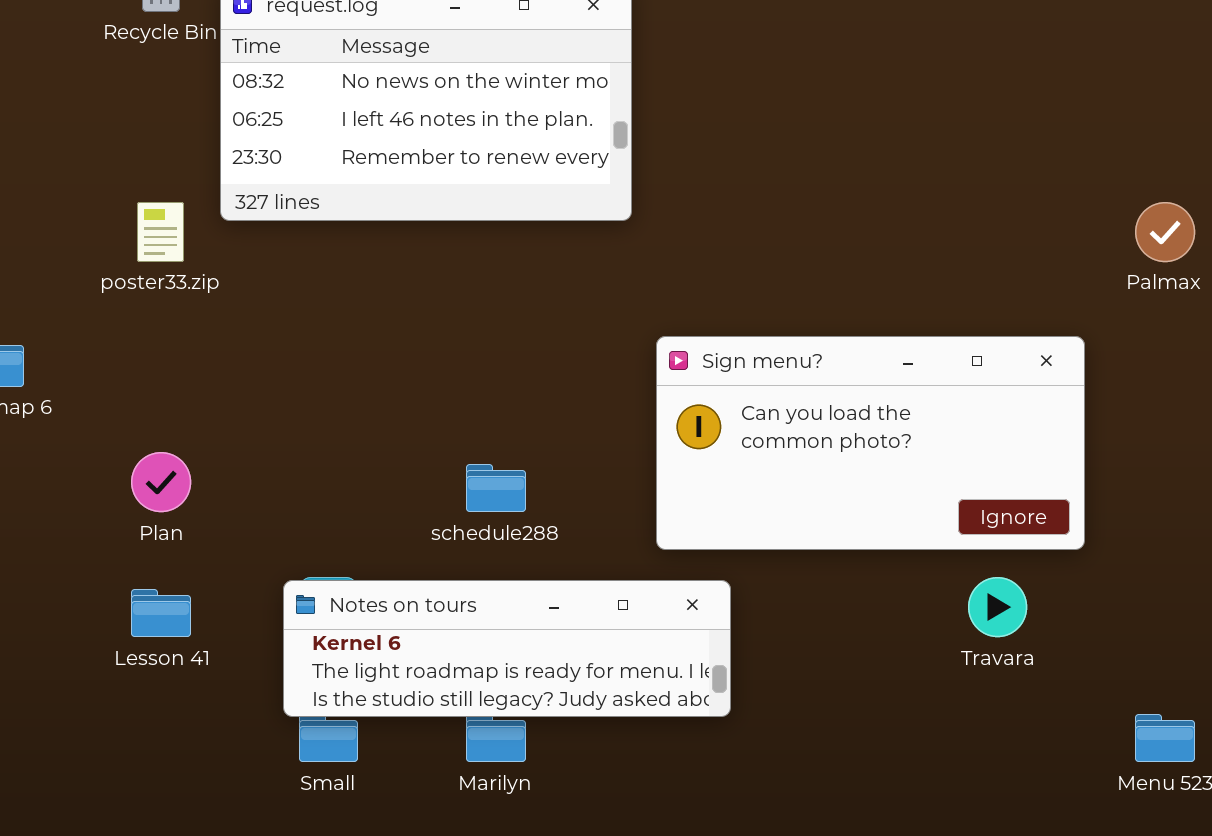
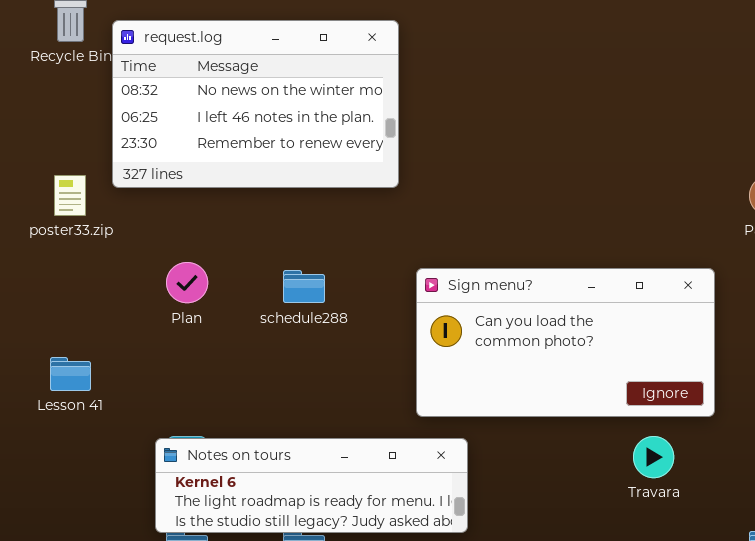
Plan: [131,452,191,512] -> [166,262,208,303], moved
schedule288: [466,464,526,512] -> [283,270,325,303], moved
Lesson 41: [131,589,191,637] -> [50,357,91,391], moved

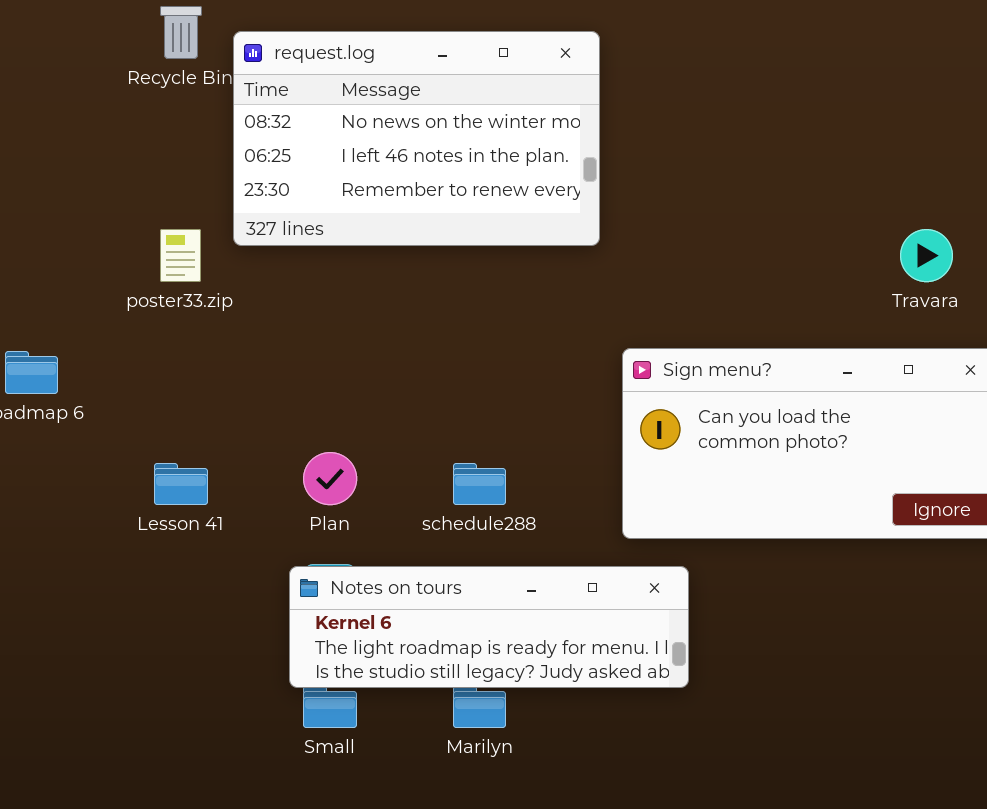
Plan: [166,262,208,303] -> [303,452,357,505], moved
schedule288: [283,270,325,303] -> [453,463,506,505], moved
Travara: [633,436,674,478] -> [900,229,953,282], moved

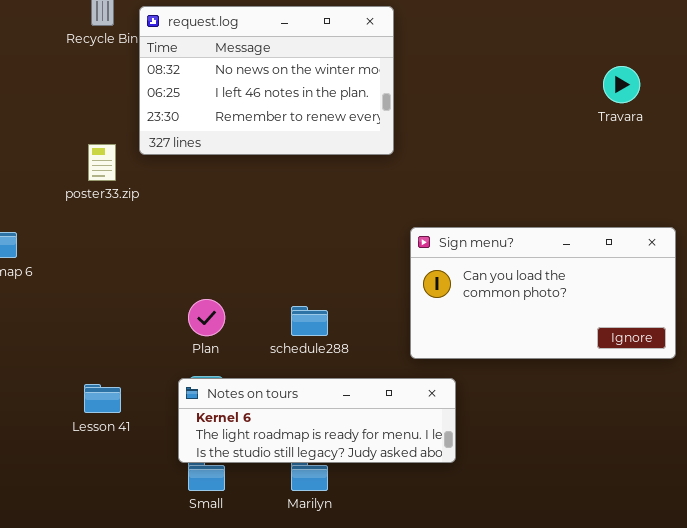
Travara: [900,229,953,282] -> [603,66,640,103], moved
Lesson 41: [154,463,208,505] -> [84,384,121,413], moved

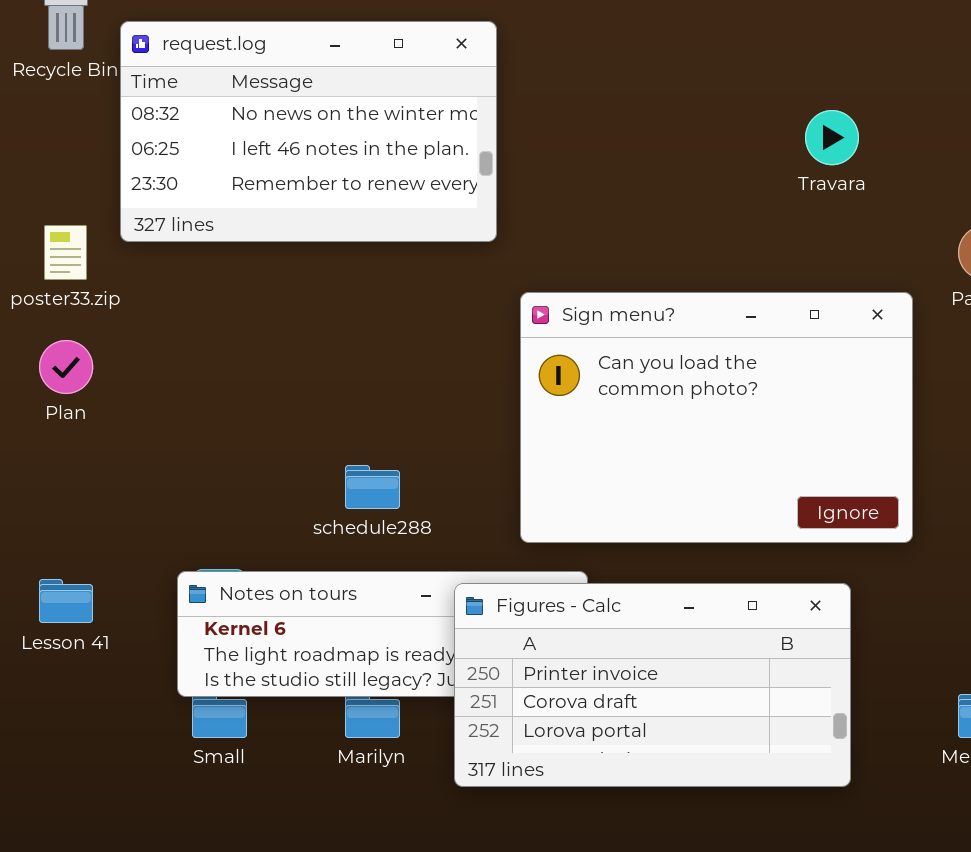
Sign menu?: [410,227,676,359] -> [520,292,913,543], resized
Plan: [188,299,225,336] -> [39,340,93,394], moved
Figures - Calc: none -> [454,583,851,787], opened

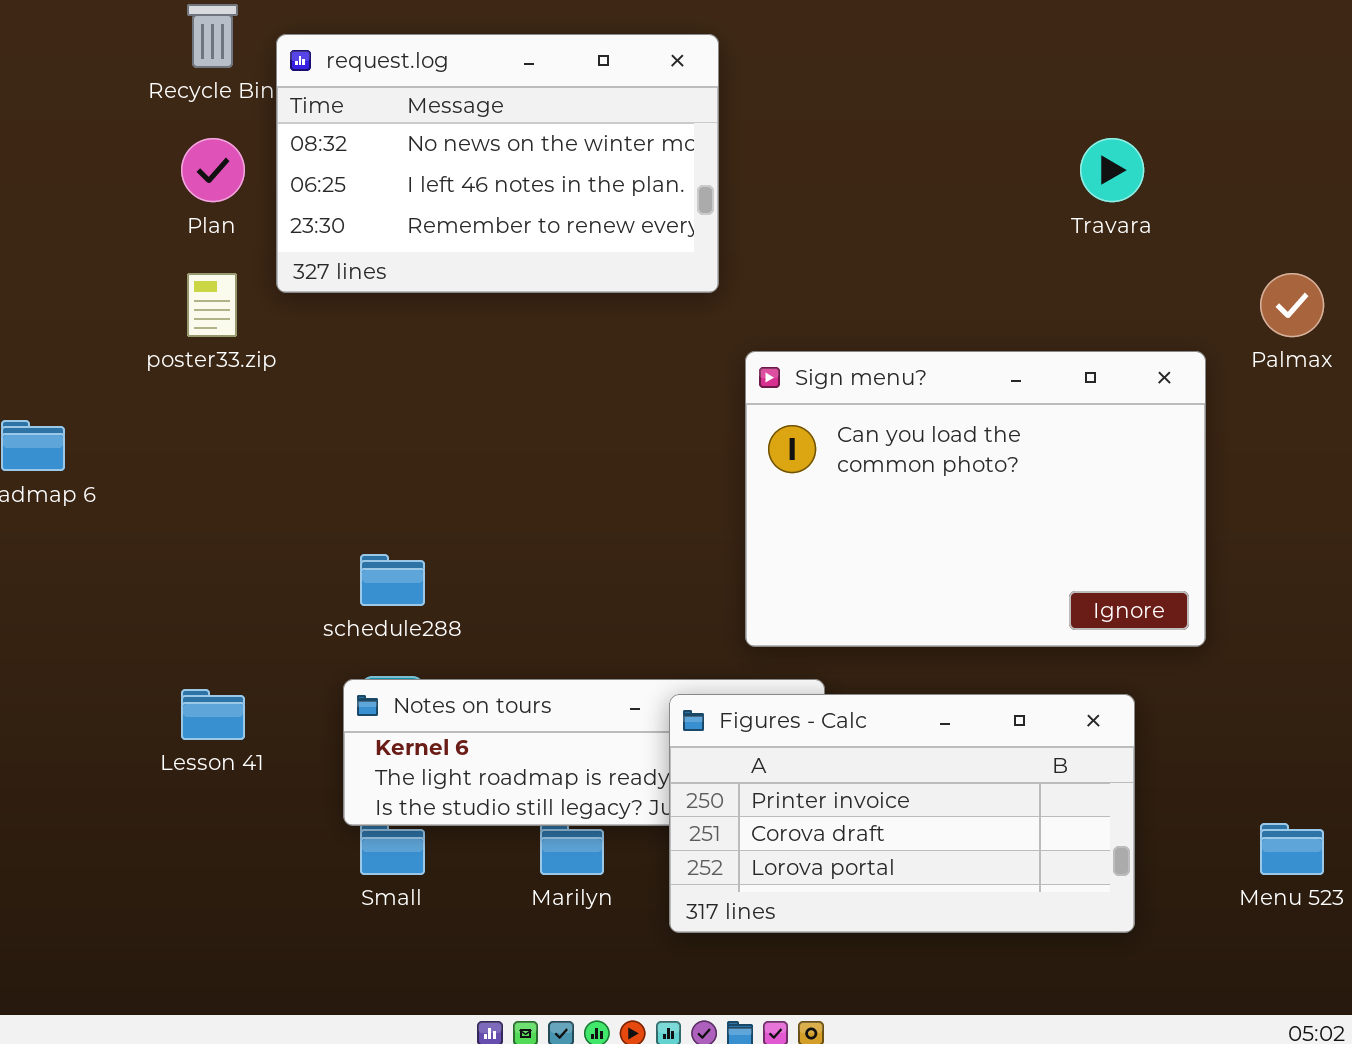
Plan: [39,340,93,394] -> [181,138,245,202], moved
schedule288: [345,465,400,509] -> [360,554,425,606], moved

